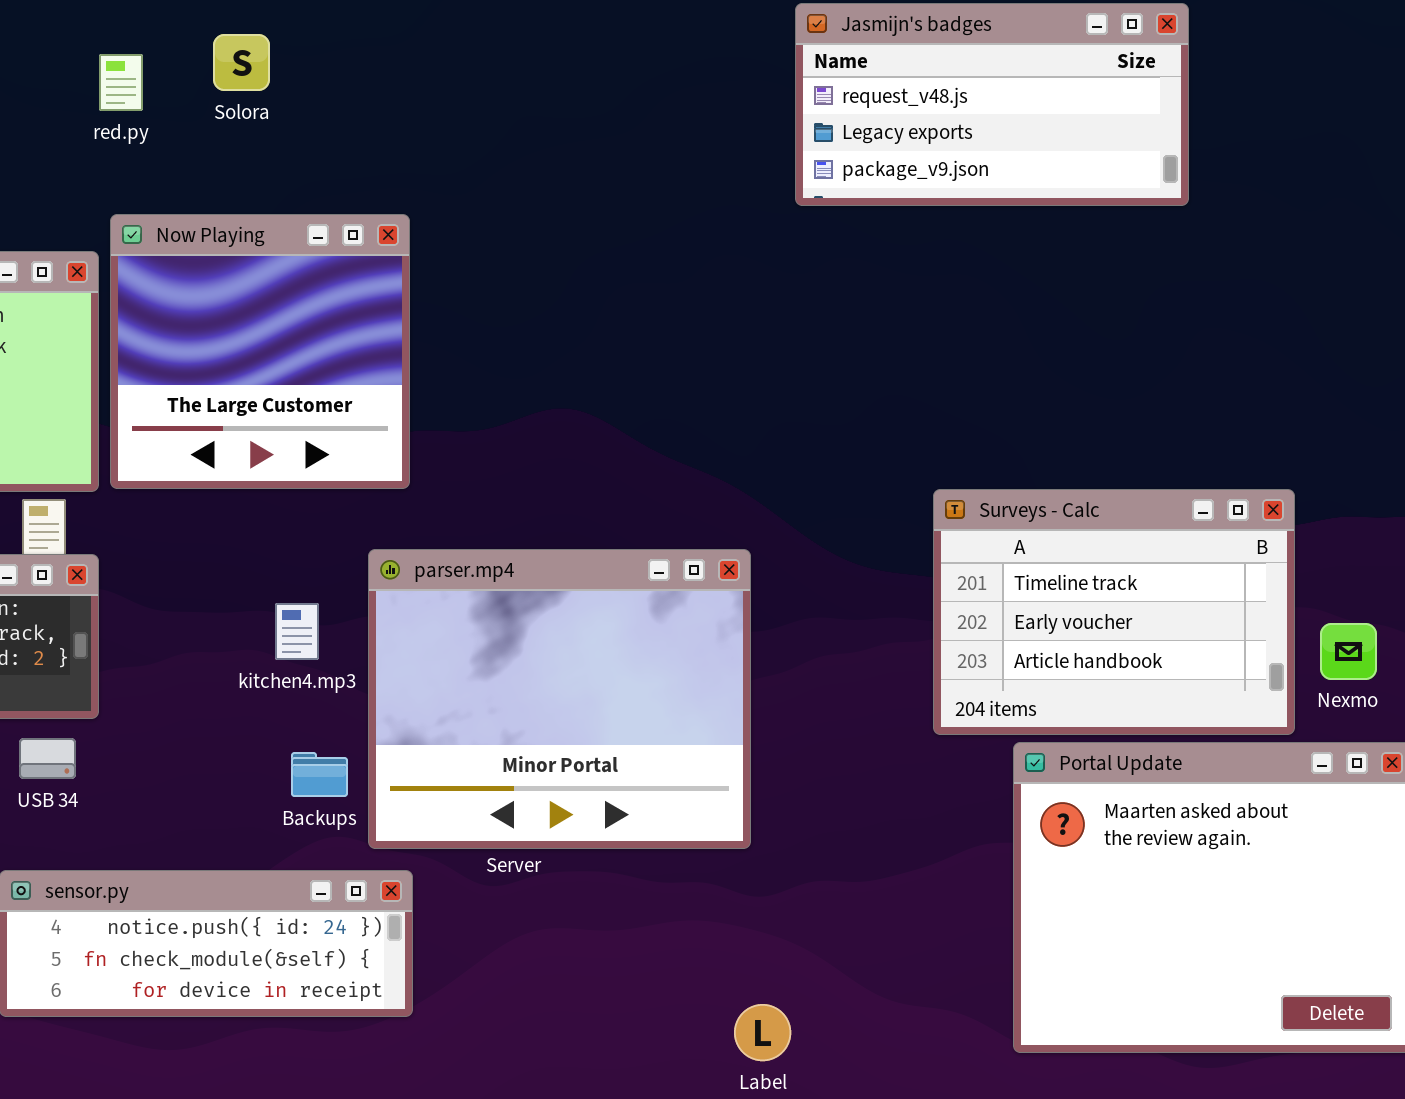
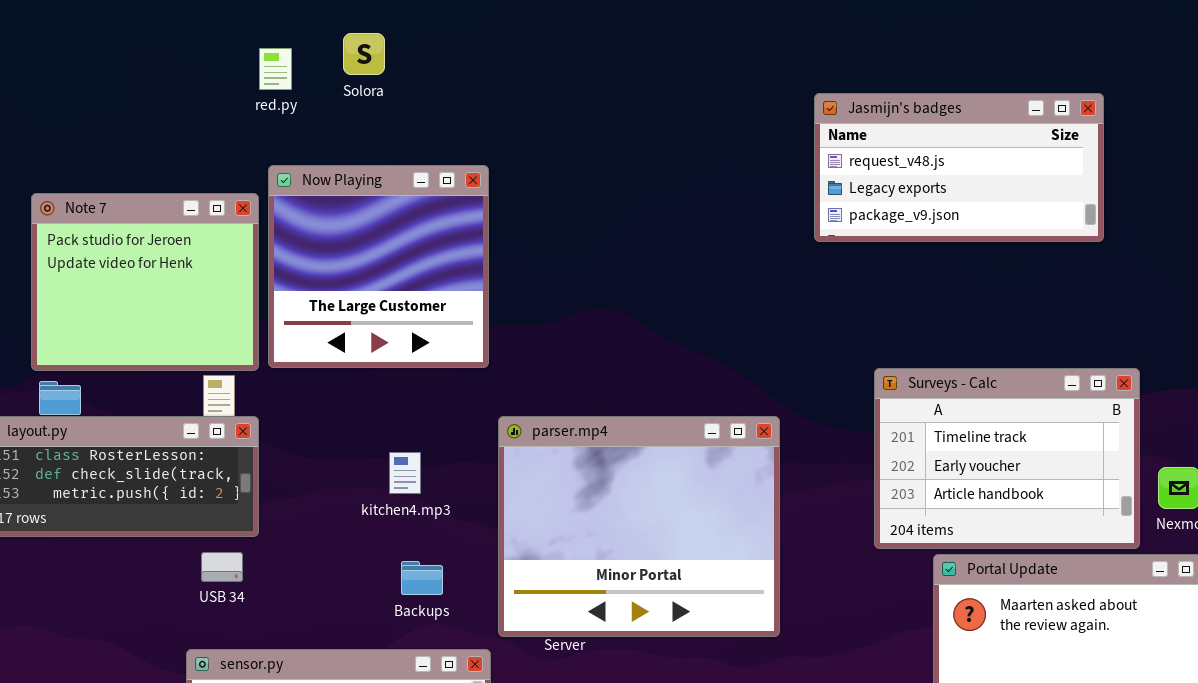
Jasmijn's badges: [795,3,1189,206] -> [814,93,1104,242], moved
parser.mp4: [368,549,751,849] -> [498,416,780,637], moved

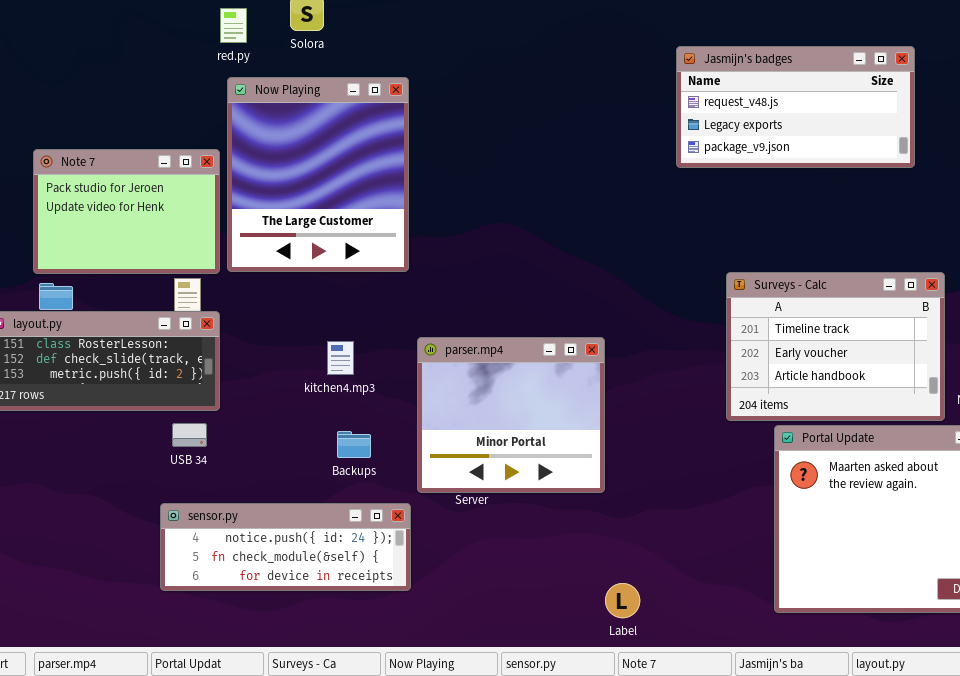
Now Playing: [268,165,489,368] -> [227,77,409,272], resized
Note 7: [31,193,259,371] -> [33,149,220,274], resized
parser.mp4: [498,416,780,637] -> [417,337,605,493], resized

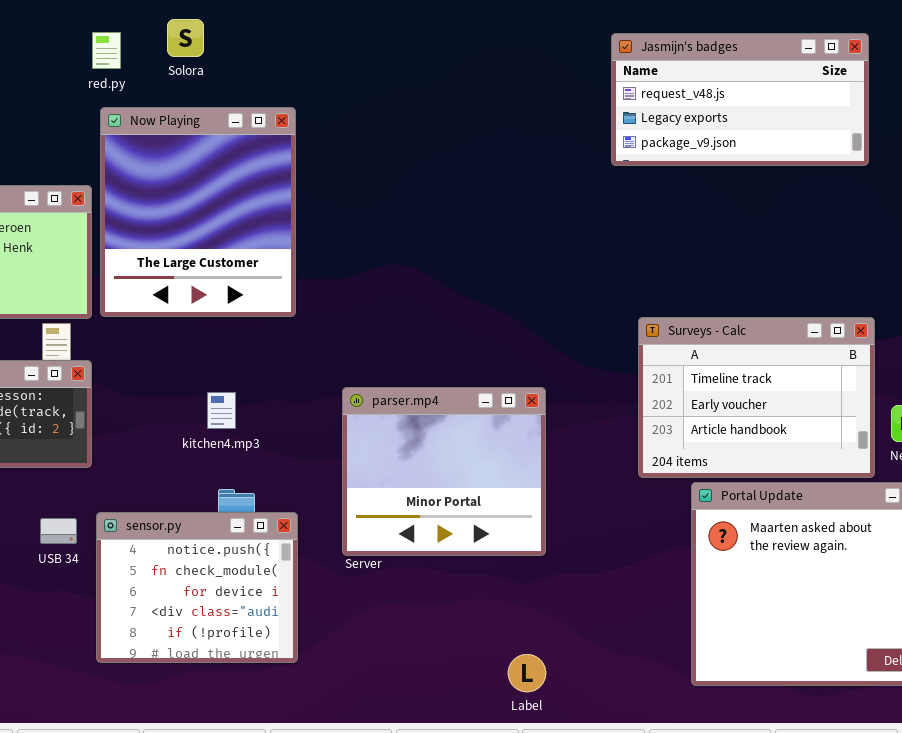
Jasmijn's badges: [676,46,915,168] -> [611,33,869,166], moved
parser.mp4: [417,337,605,493] -> [342,387,546,556], moved
USB 34: [172,423,207,447] -> [40,518,77,544], moved
sensor.py: [160,503,411,591] -> [96,512,298,663], resized

